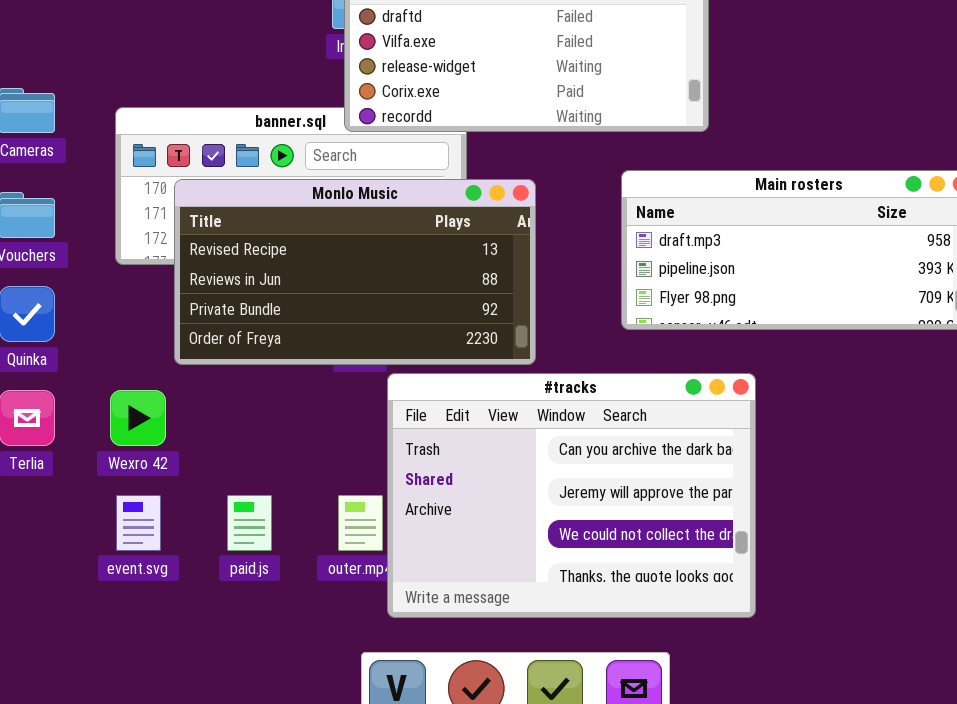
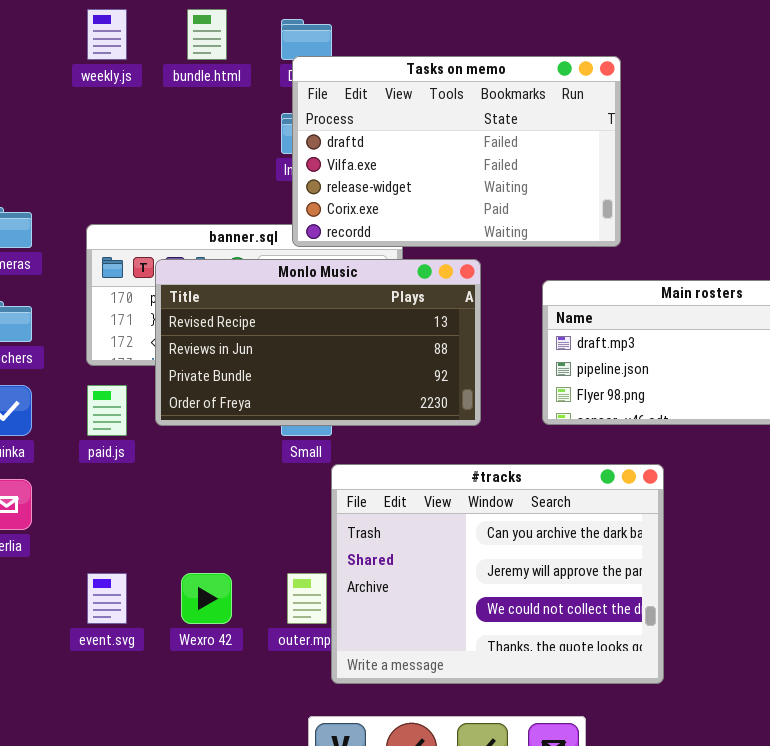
Monlo Music: [174,179,536,365] -> [155,259,481,426], moved
Wexro 42: [110,390,166,446] -> [181,573,232,624], moved
paid.js: [227,495,272,551] -> [87,385,127,436], moved

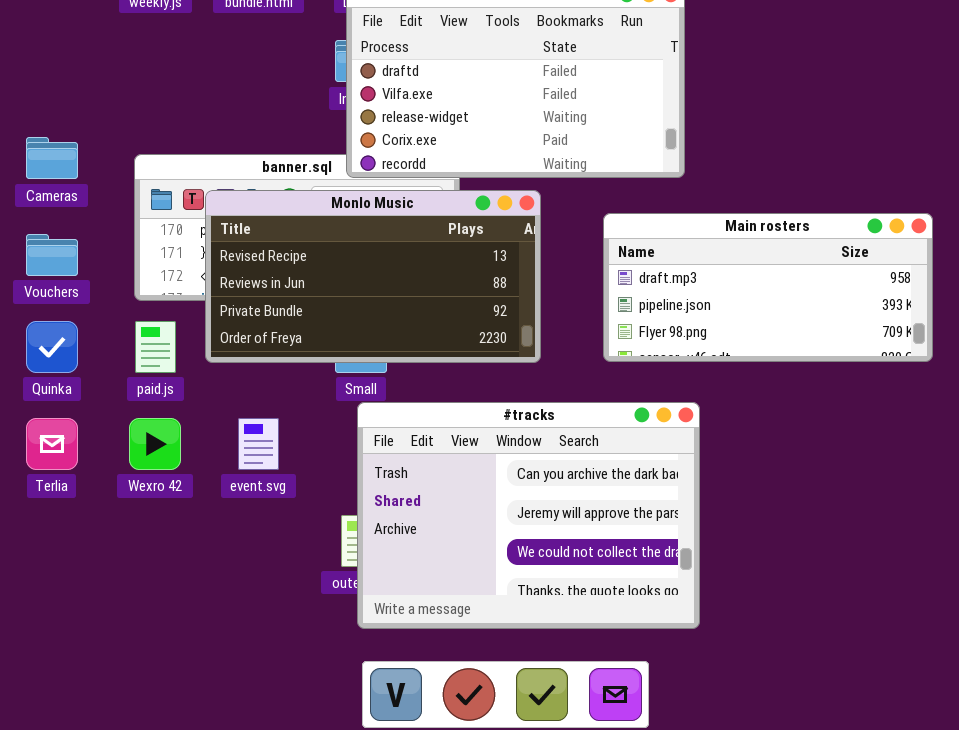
#tracks: [331,464,664,684] -> [357,402,700,629], moved
event.svg: [87,573,127,624] -> [238,418,279,470], moved
Wexro 42: [181,573,232,624] -> [129,418,181,470], moved

